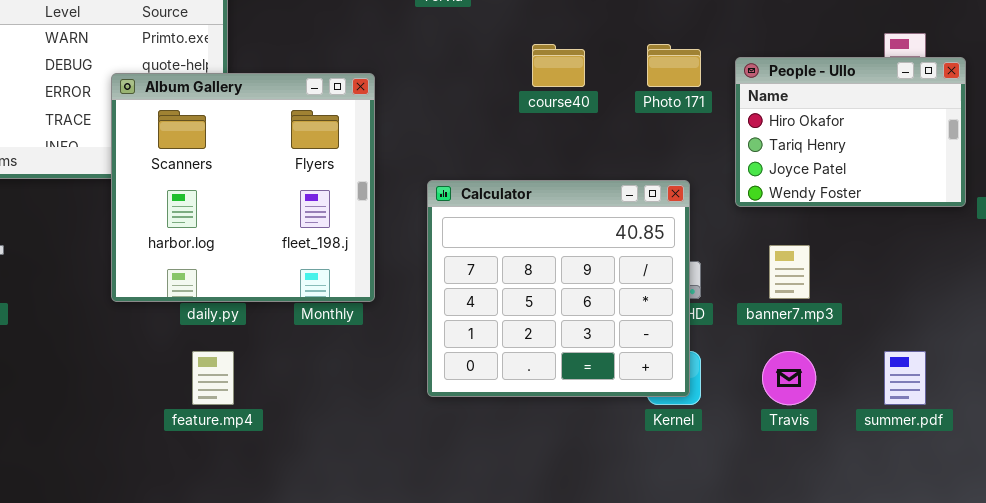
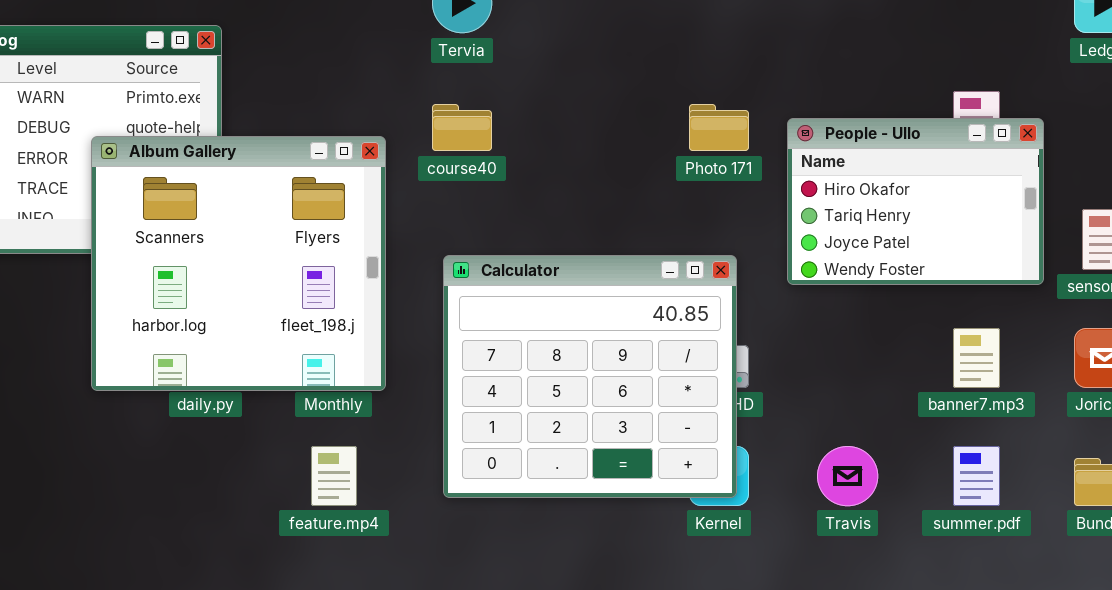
course40: [532,44,585,87] -> [432,104,492,151], moved
banner7.mp3: [769,245,810,299] -> [953,328,1000,388], moved
feature.mp4: [192,351,234,405] -> [311,446,357,506], moved

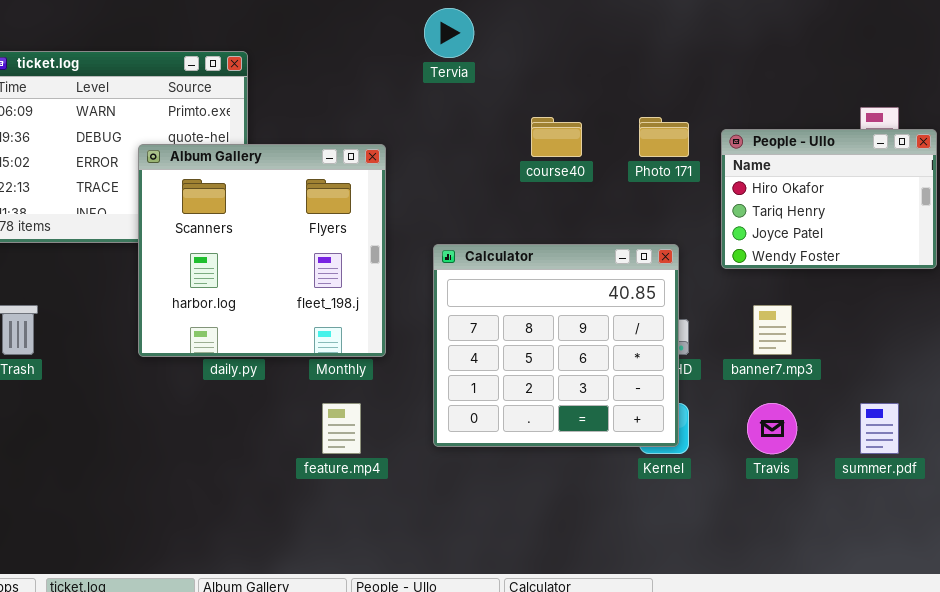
course40: [432,104,492,151] -> [531,117,582,157], moved
banner7.mp3: [953,328,1000,388] -> [753,305,792,355], moved

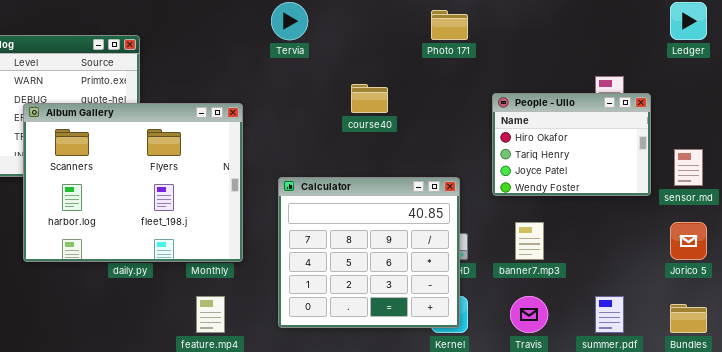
Photo 171: [639,117,689,157] -> [431,10,468,40], moved
Album Gallery: [138,144,386,357] -> [23,103,243,262], resized

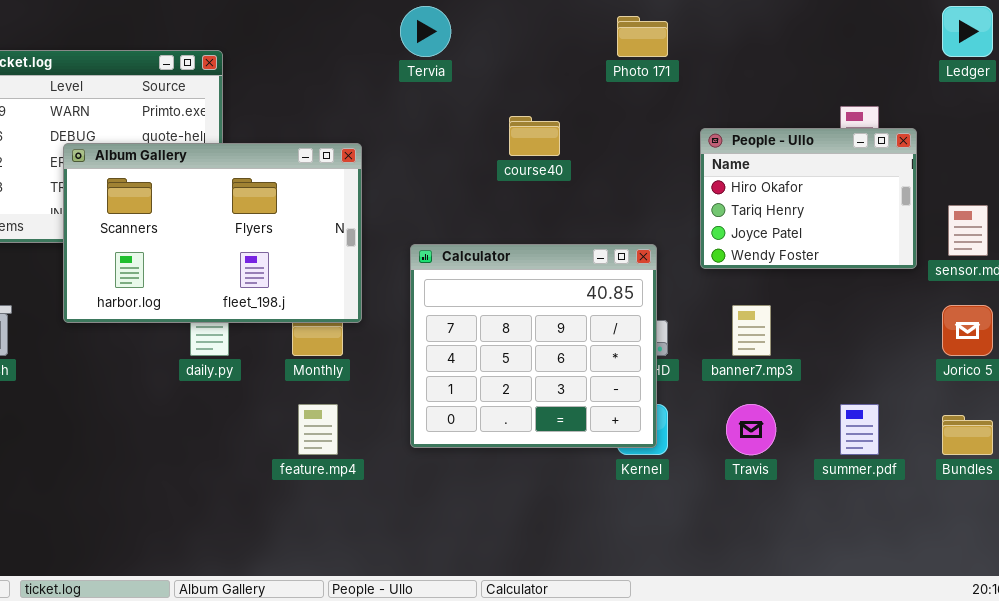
Album Gallery: [23,103,243,262] -> [63,143,362,323], resized

